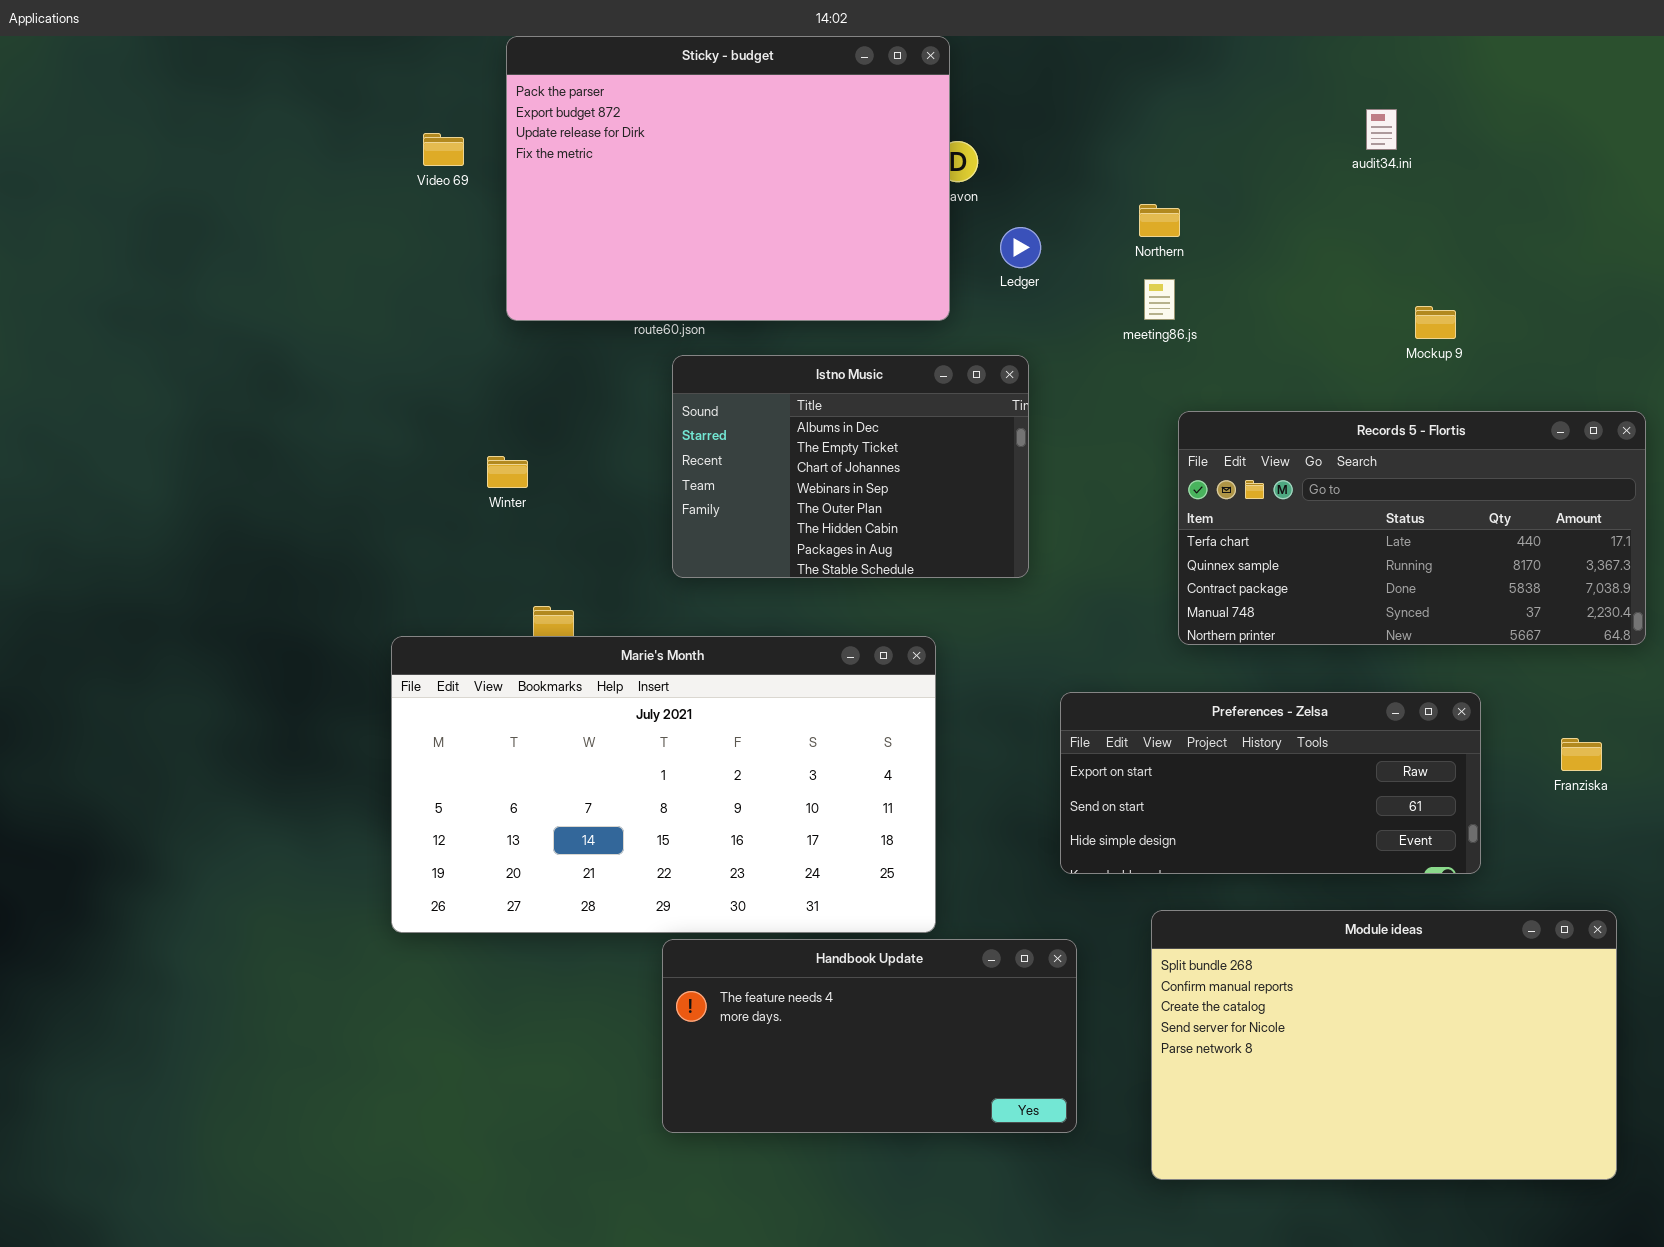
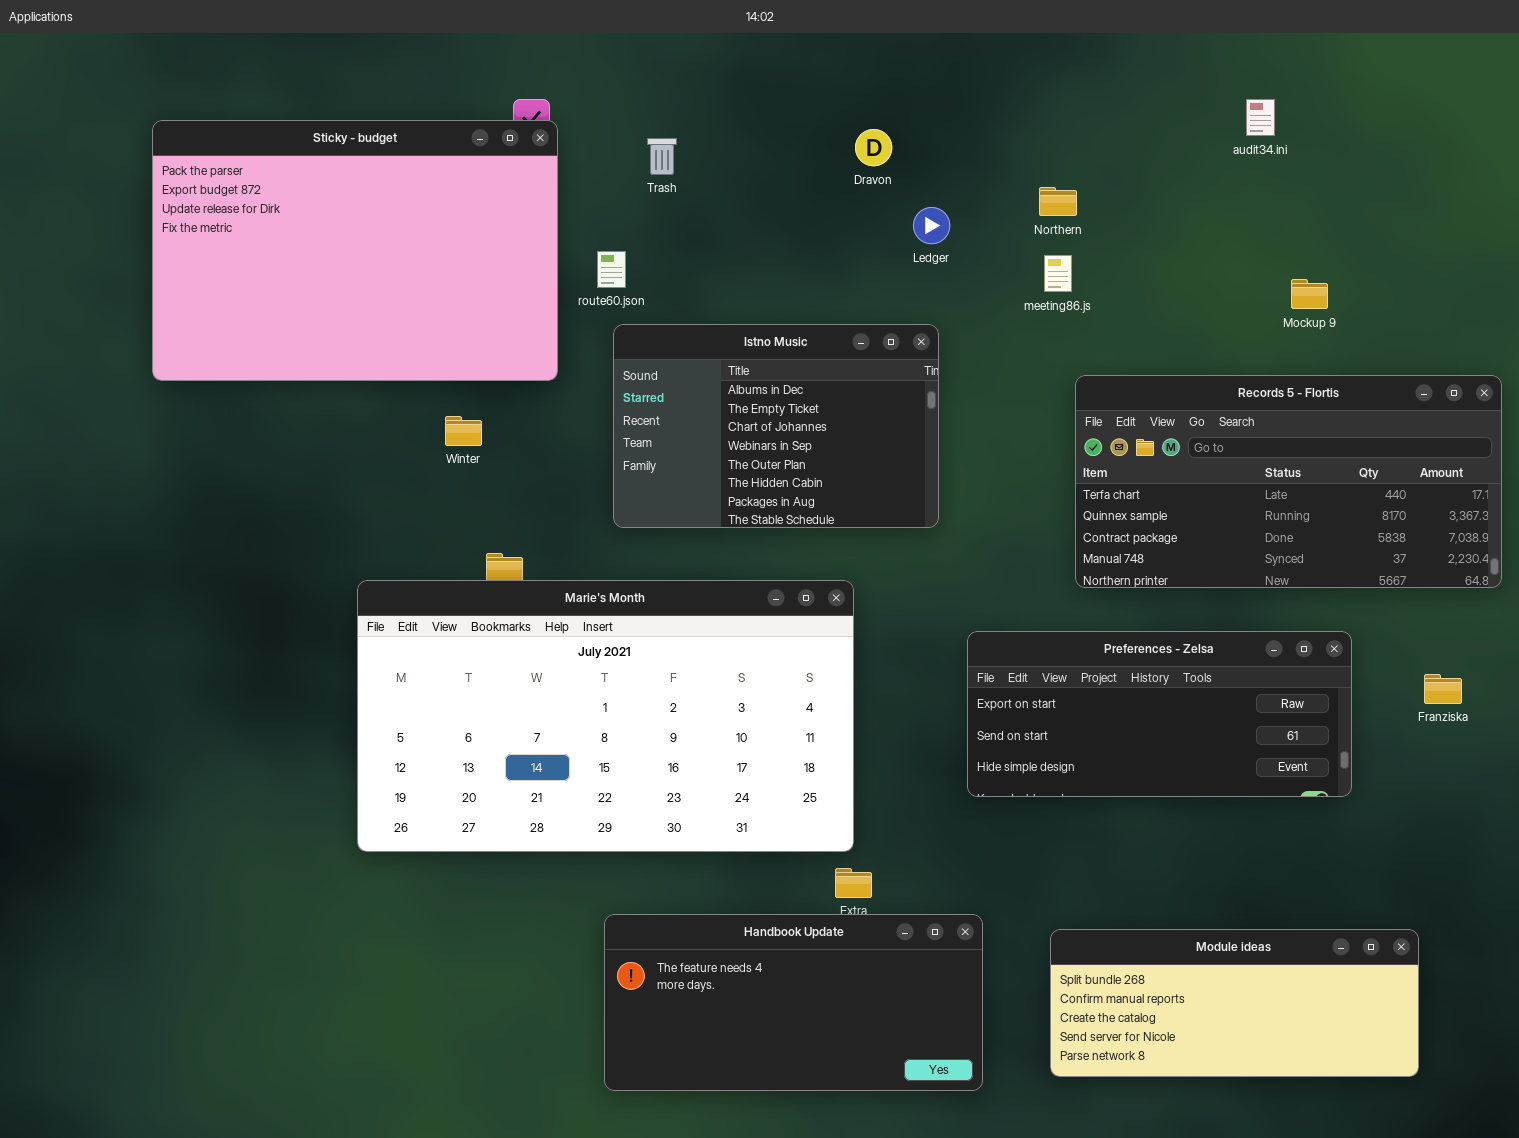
Sticky - budget: [506,36,950,321] -> [152,120,558,381], moved
Module ideas: [1151,910,1617,1180] -> [1050,929,1419,1077], resized
Handbook Update: [662,939,1077,1133] -> [604,914,983,1091], moved

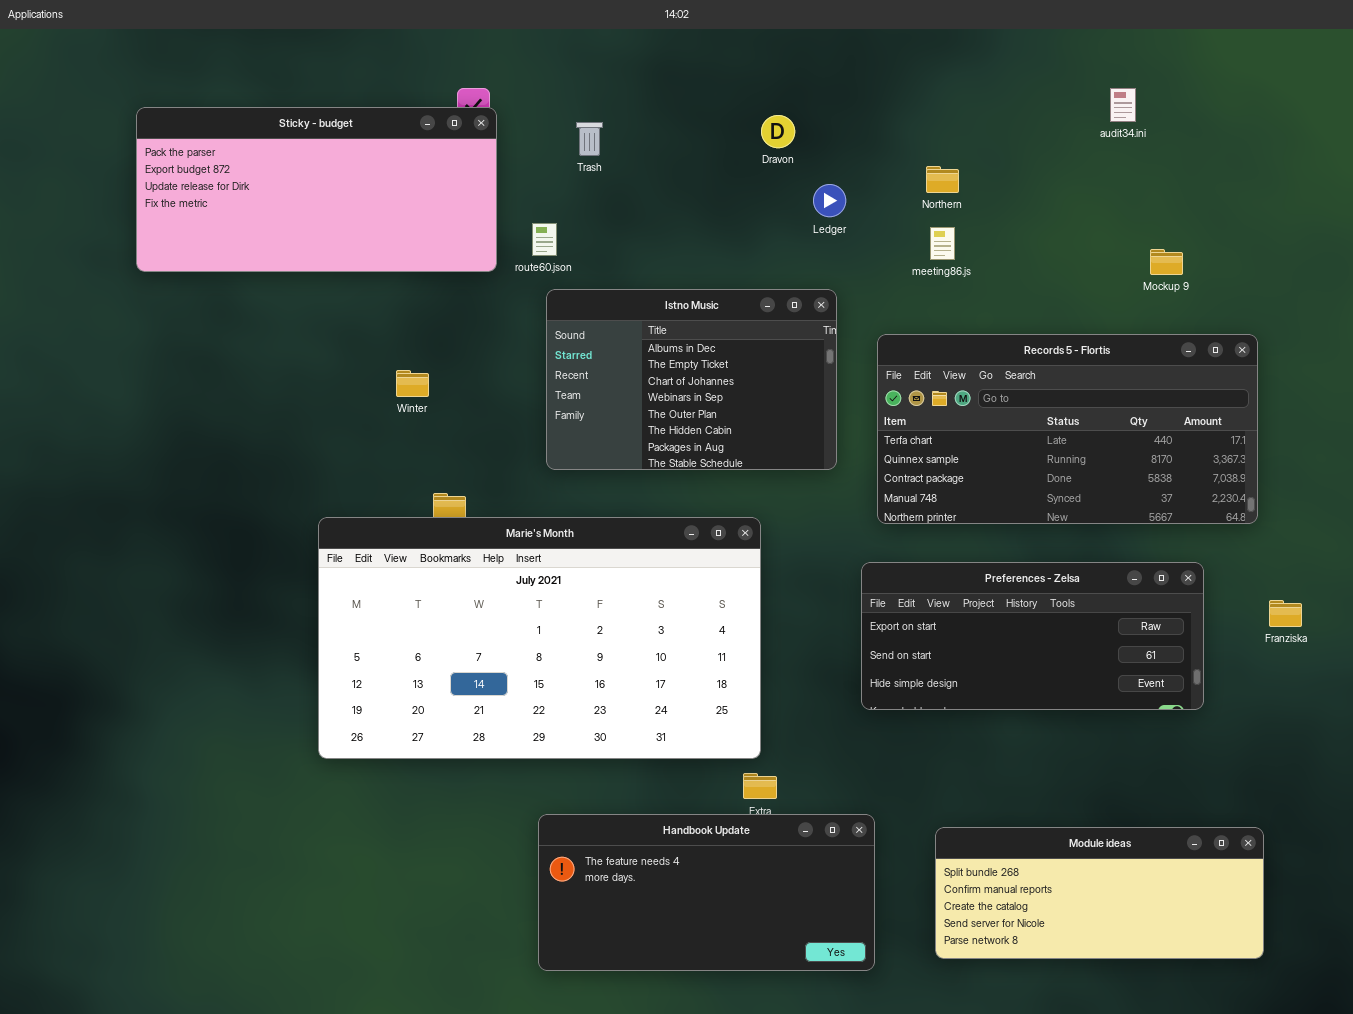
Sticky - budget: [152,120,558,381] -> [136,107,497,272], resized
Records 5 - Flortis: [1075,375,1502,588] -> [877,334,1258,524], moved

